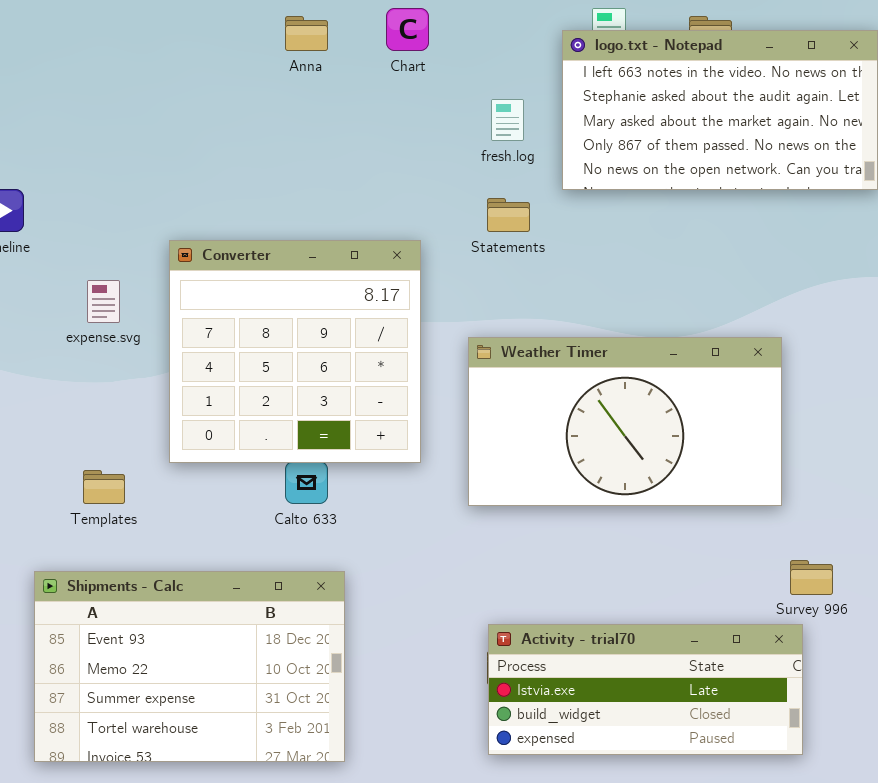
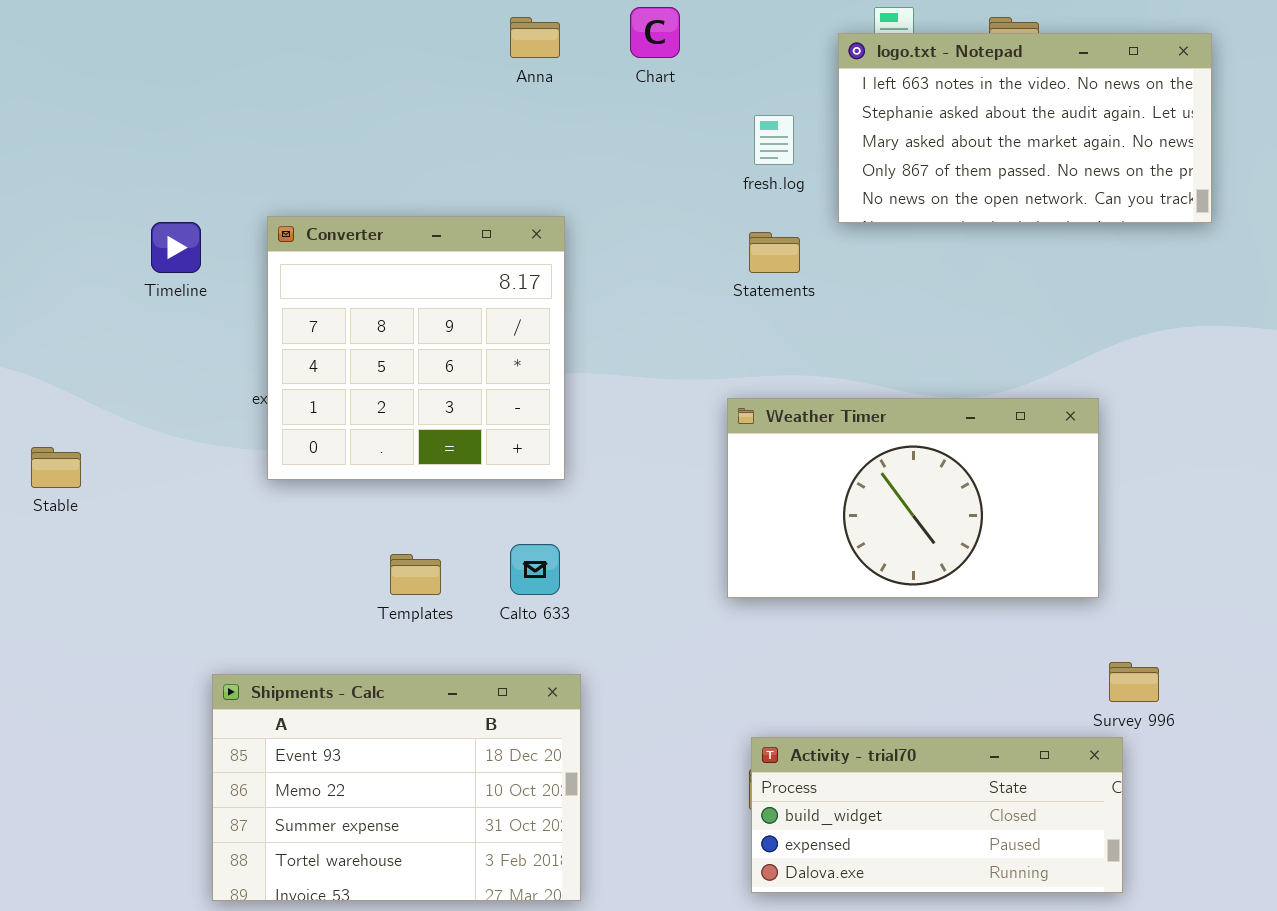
Converter: [169,240,421,463] -> [267,216,565,480], moved
Templates: [83,470,125,504] -> [390,554,441,595], moved
Activity - trial70: [488,624,803,755] -> [751,737,1123,893], scrolled down 1 row

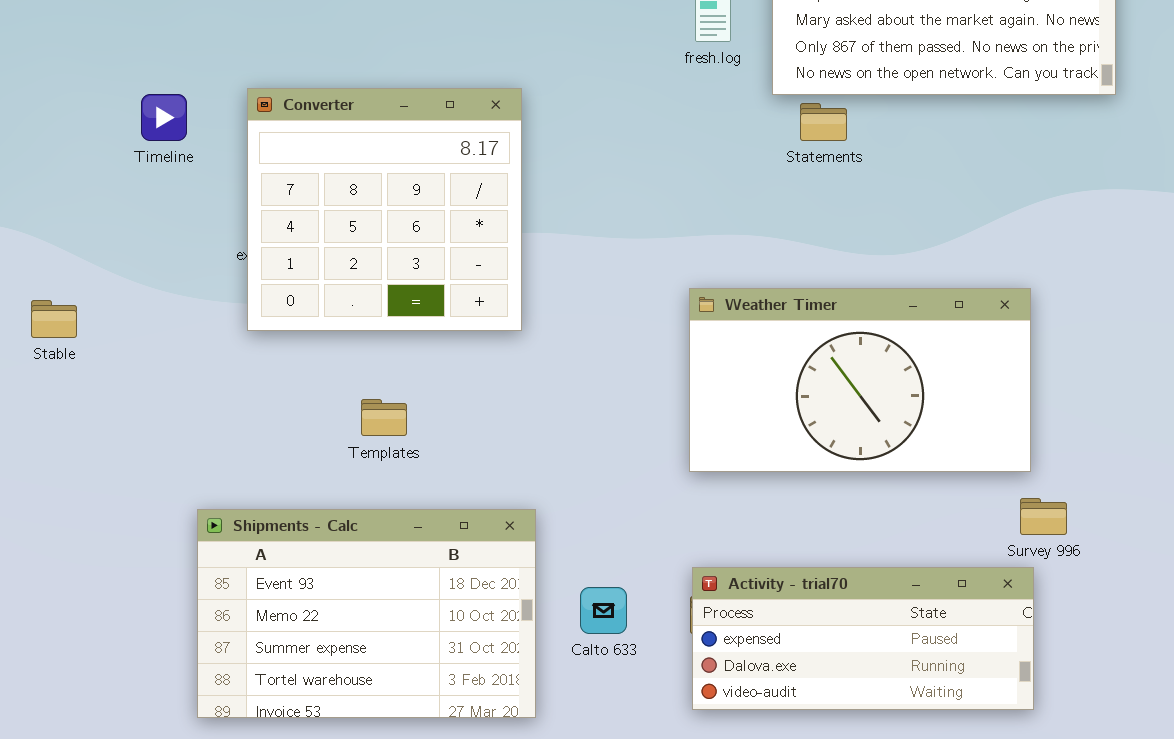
Statements: [749,232,800,273] -> [800,103,847,141], moved
Weather Timer: [727,398,1099,598] -> [689,288,1031,472], moved
Calto 633: [510,544,560,595] -> [580,587,627,634], moved
Activity - trial70: [751,737,1123,893] -> [692,567,1034,710], scrolled down 1 row

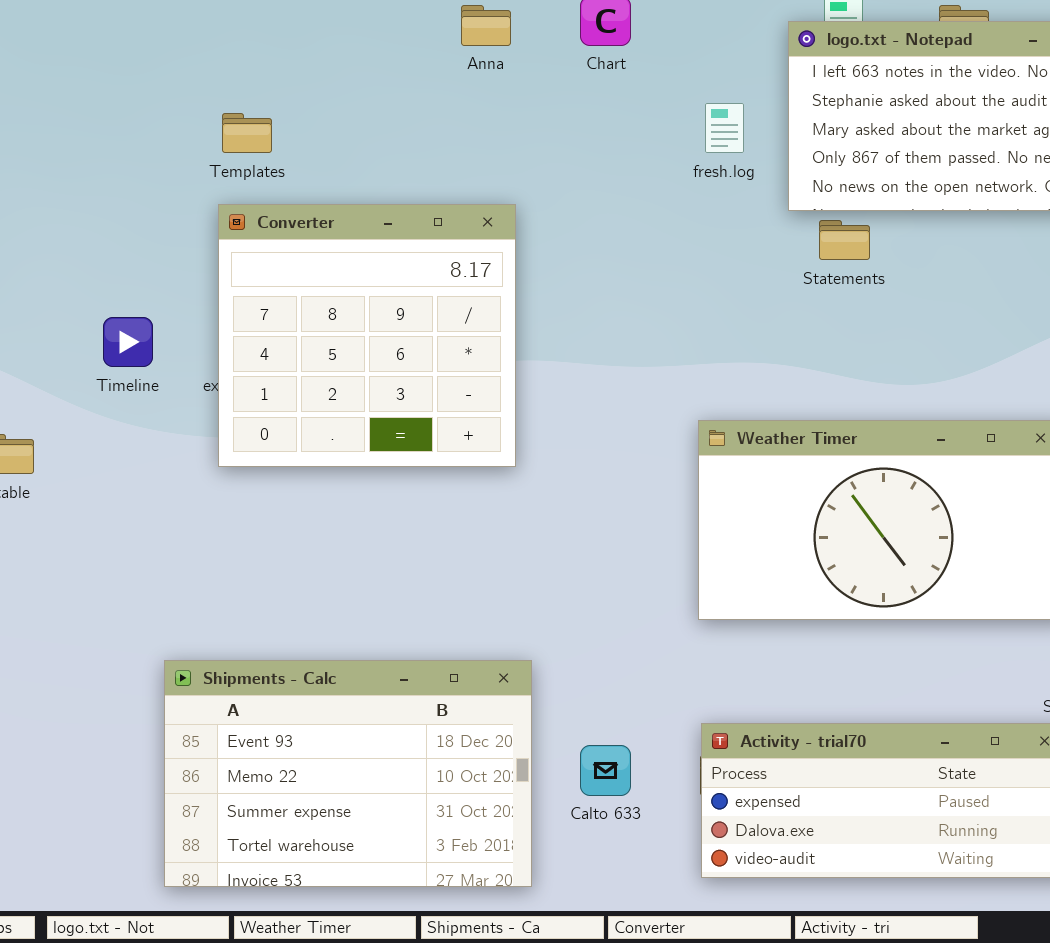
Timeline: [141,94,187,141] -> [103,317,153,367], moved
Templates: [361,399,407,436] -> [222,113,272,153], moved

